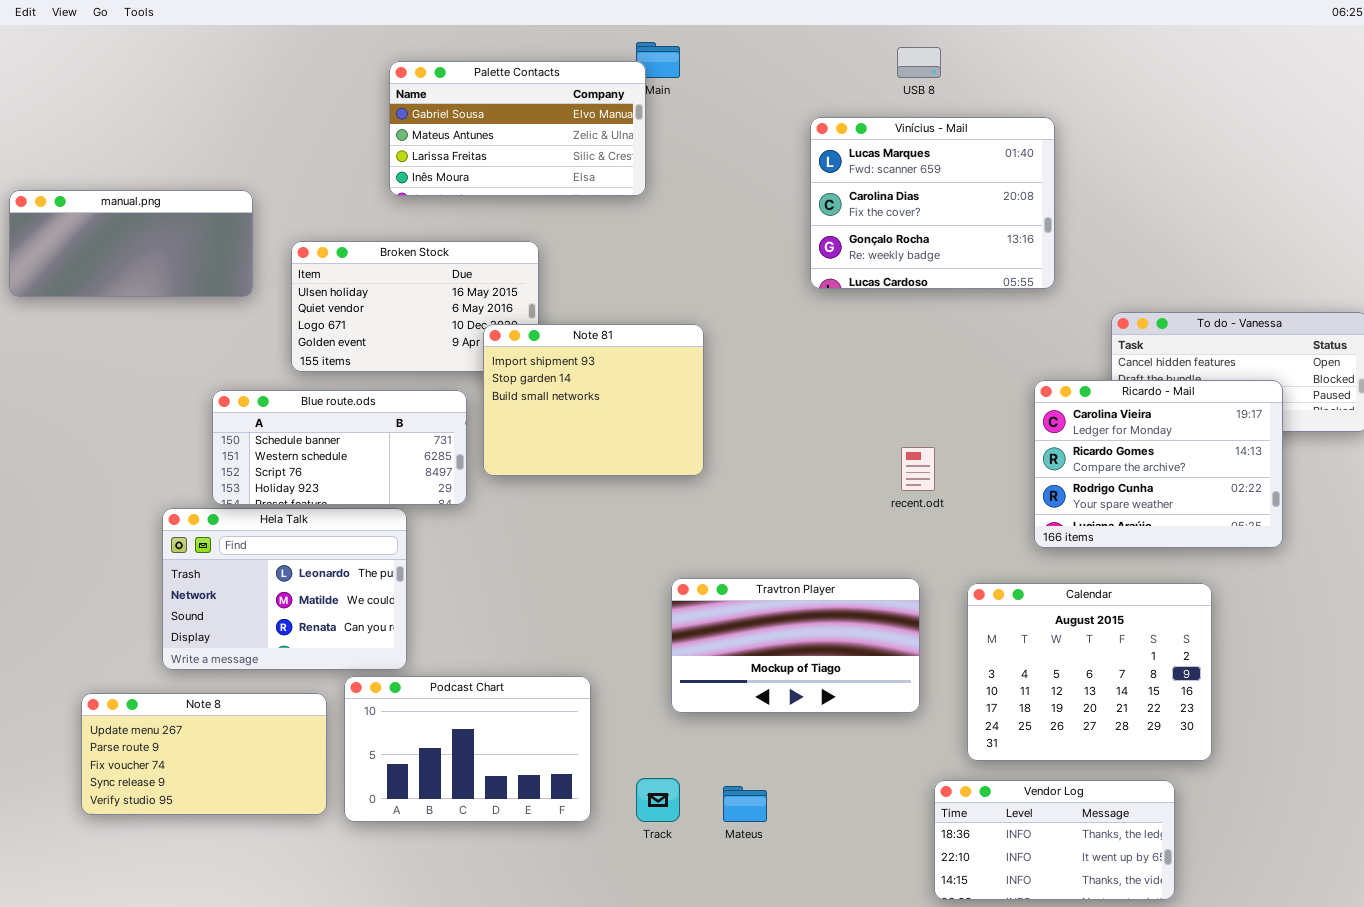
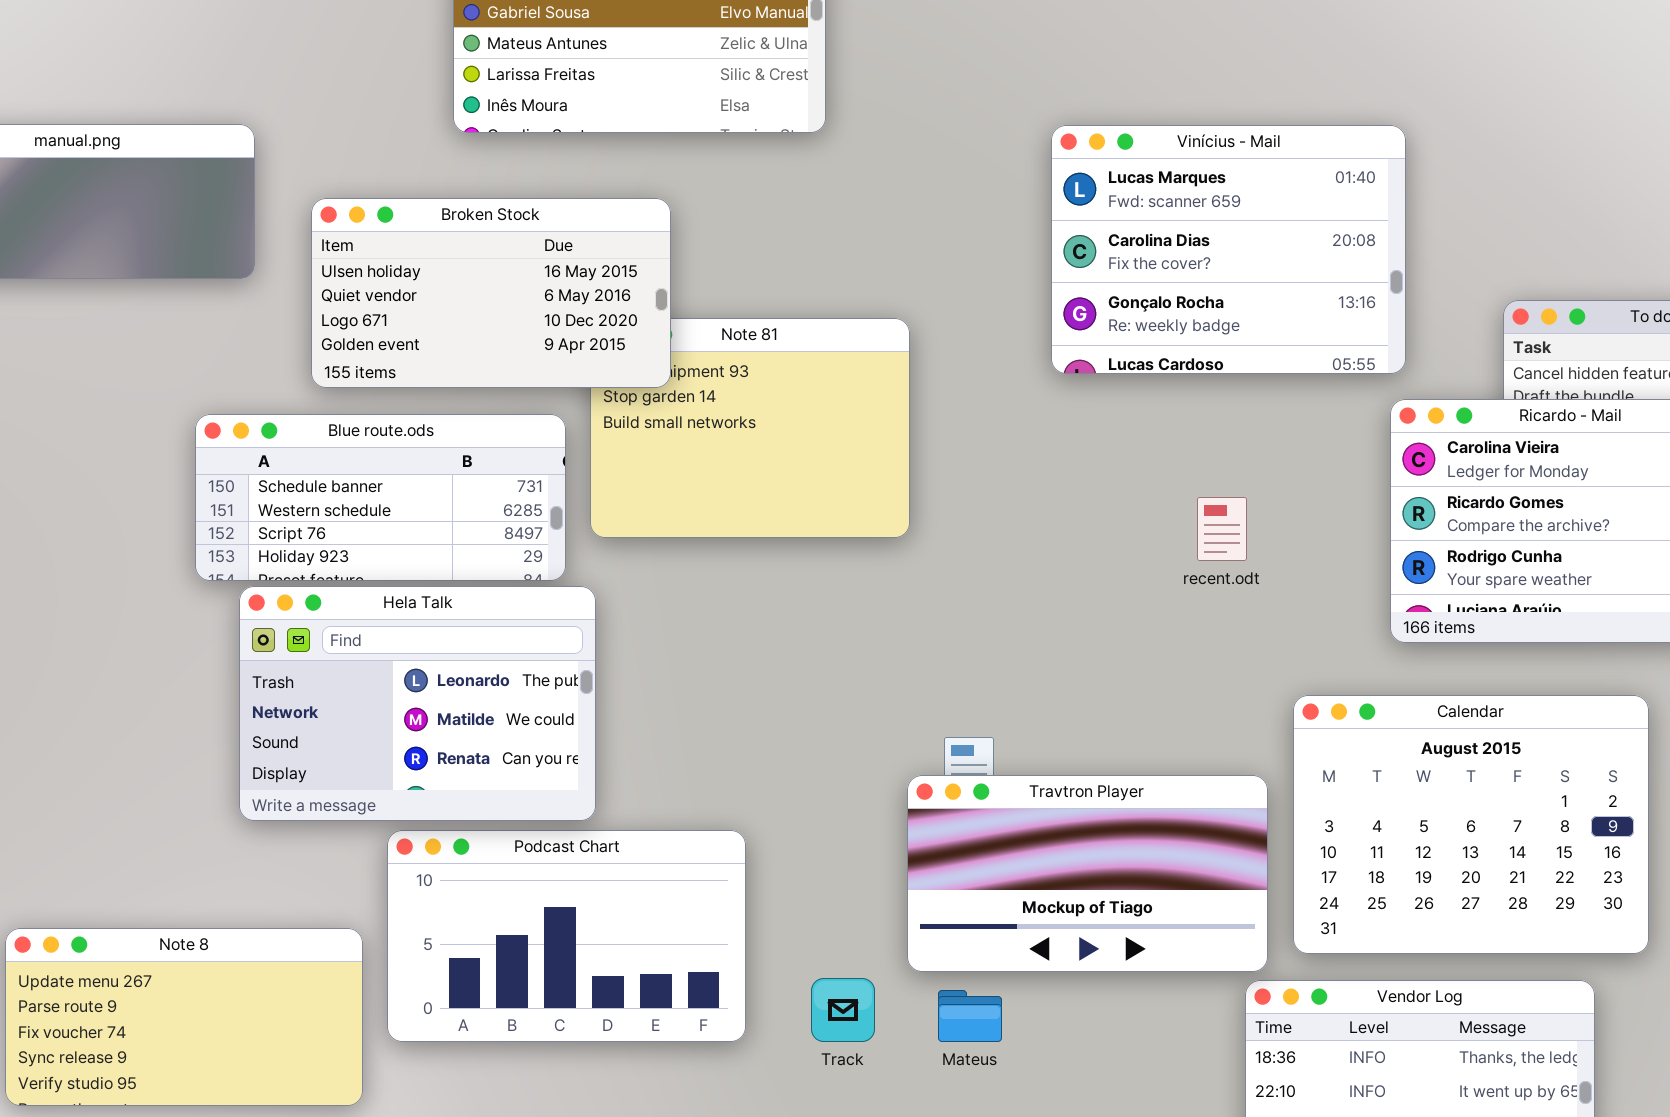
Vinícius - Mail: [810,117,1055,289] -> [1051,125,1406,374], moved
Broken Stock: [291,241,539,372] -> [311,198,671,388], raised
Hela Talk: [162,508,407,670] -> [239,586,596,821], moved
Travtron Player: [671,578,920,713] -> [907,775,1268,972], moved
Note 8: [81,693,327,815] -> [5,928,363,1106], moved

